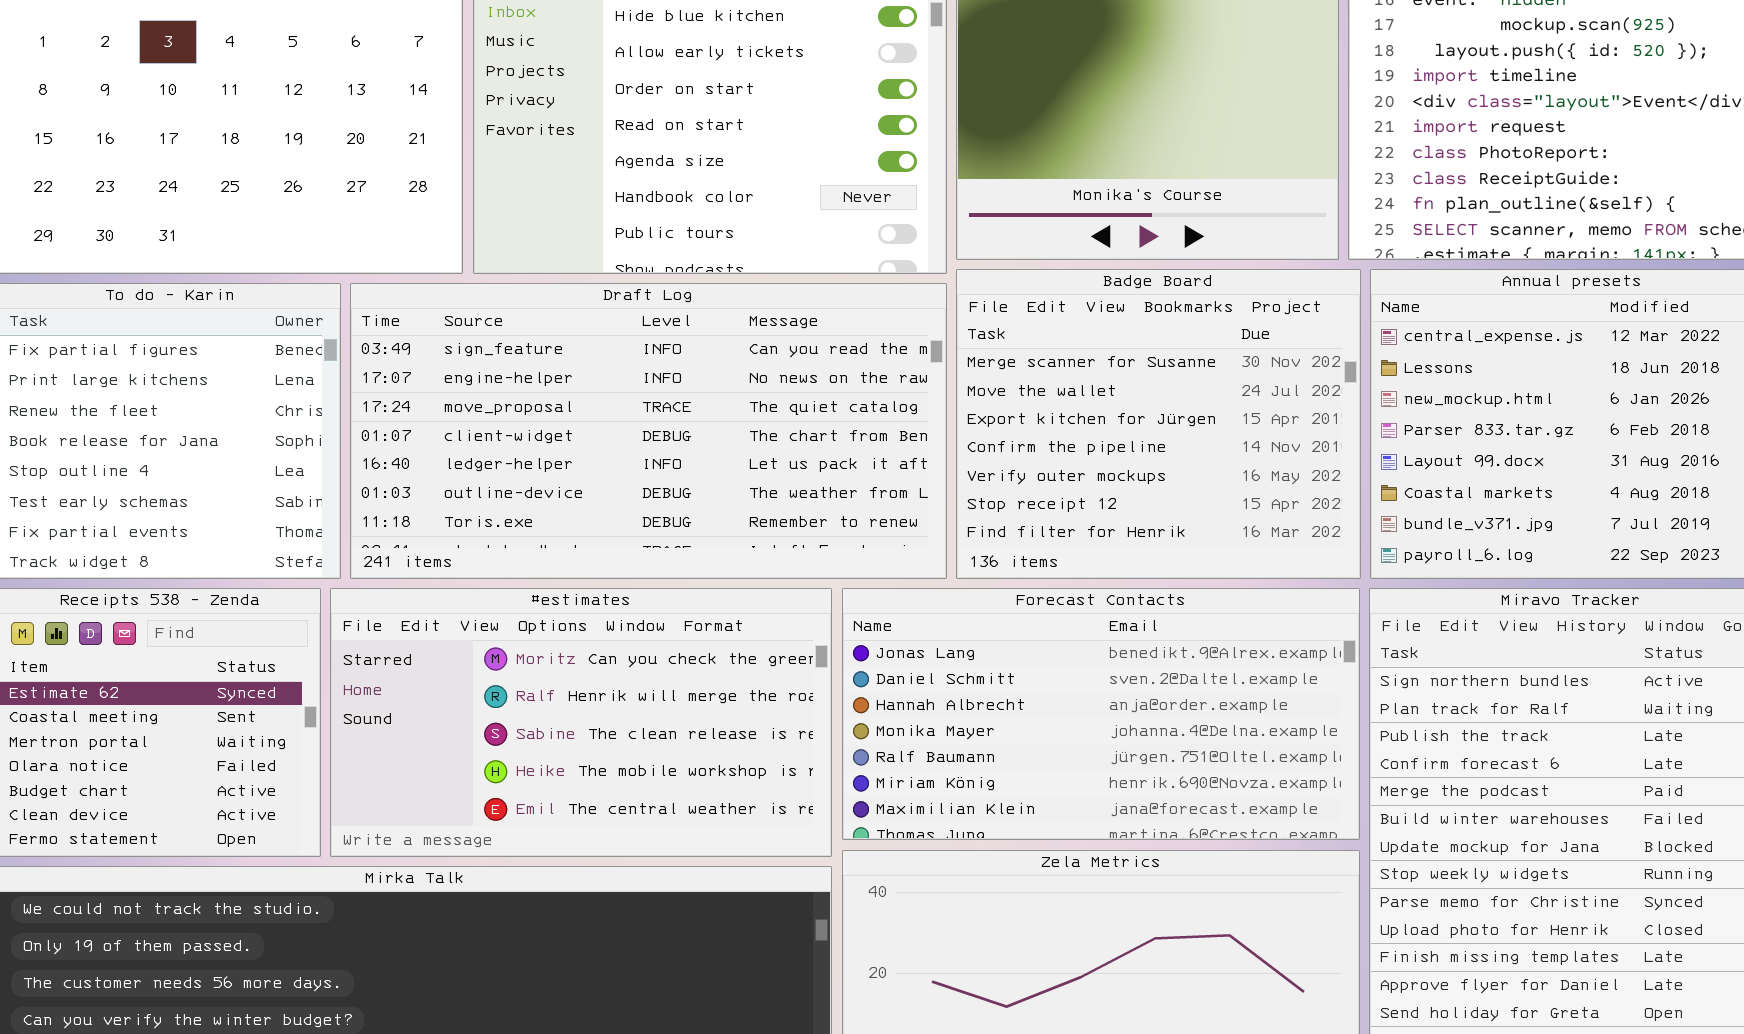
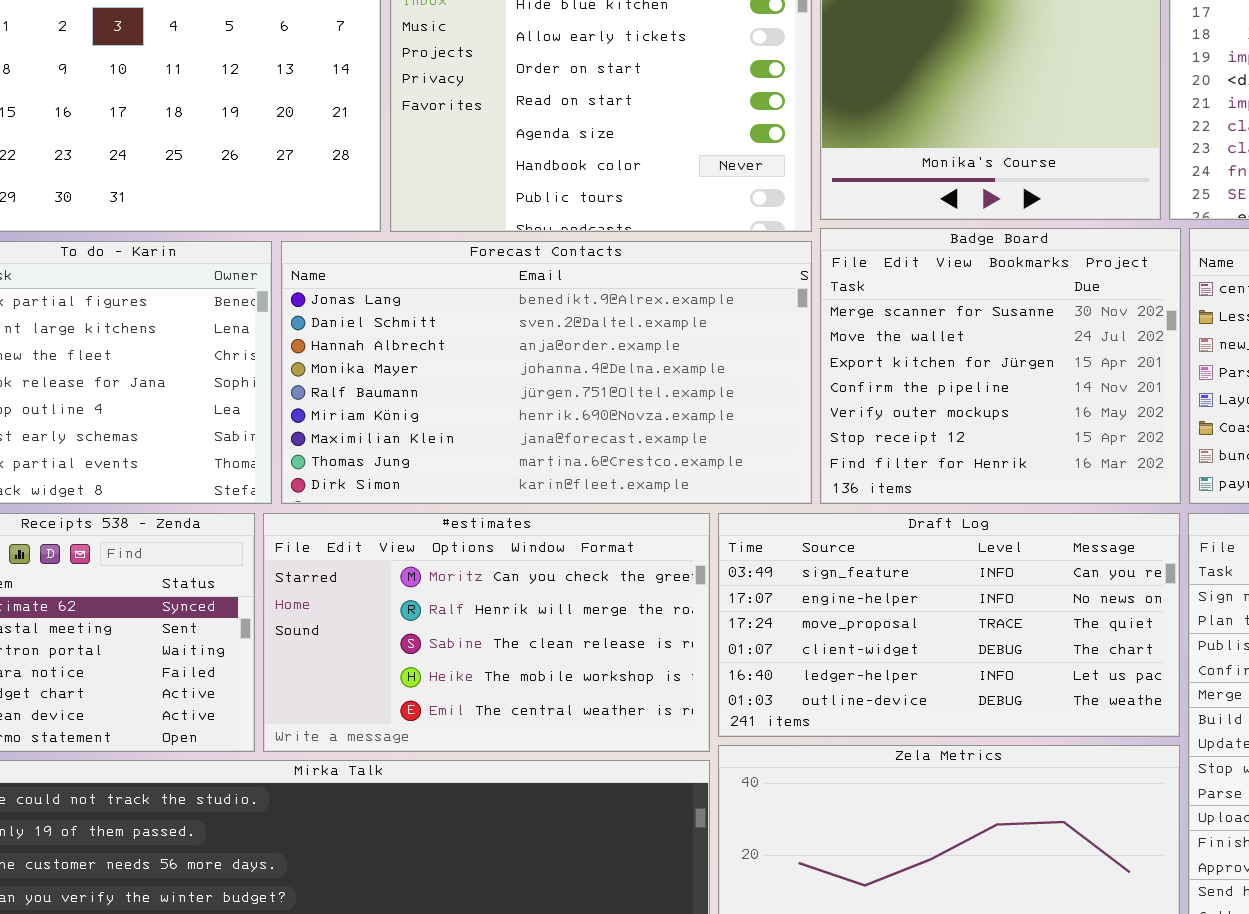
Draft Log: [350,283,947,579] -> [718,513,1180,737], moved, resized
Forecast Contacts: [842,588,1360,840] -> [281,241,812,504], moved, resized

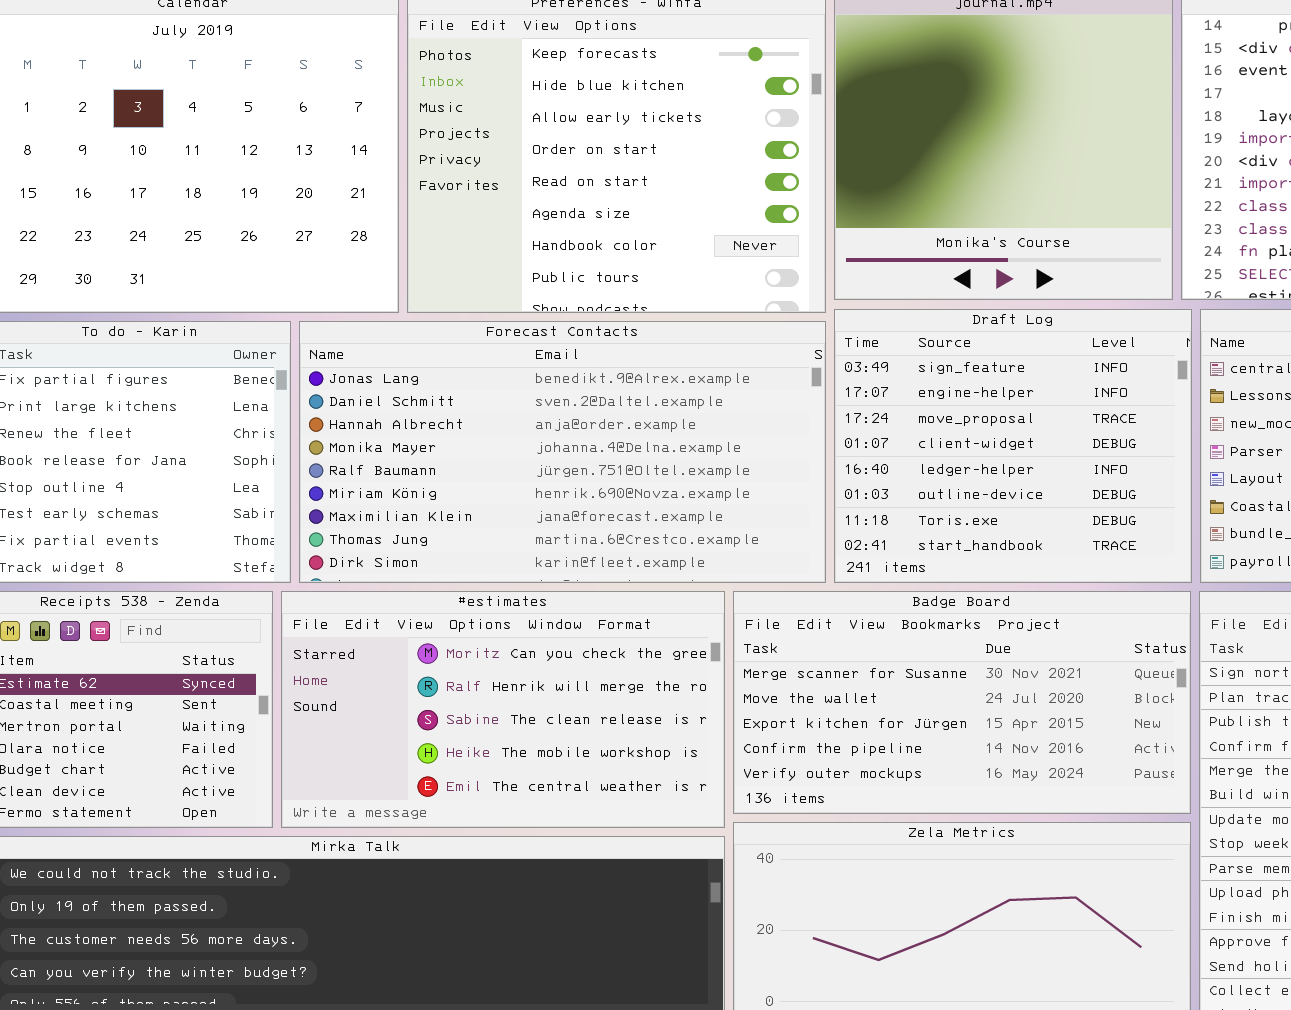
Badge Board: [820,228,1181,504] -> [733,591,1191,814], moved, resized
Draft Log: [718,513,1180,737] -> [834,309,1192,583], moved, resized

